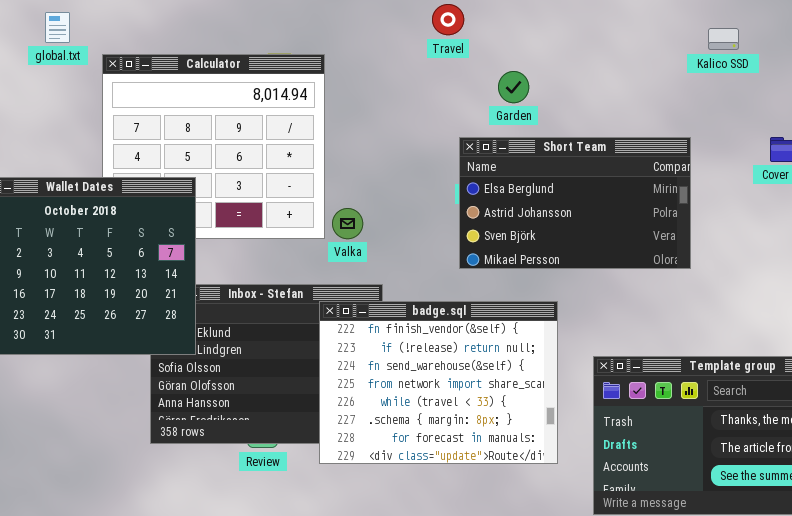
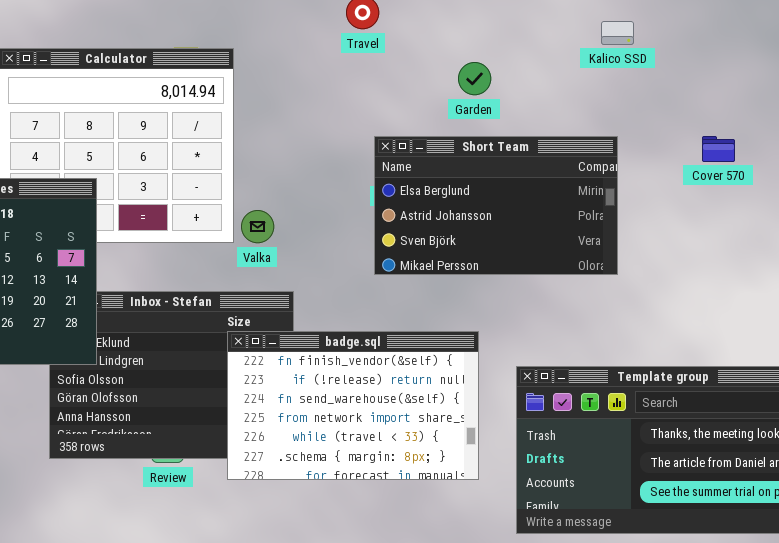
Kalico SSD: [708,28,739,50] -> [601,21,634,45], moved
Garden: [498,71,529,103] -> [458,62,491,95], moved
badge.sql: [319,301,558,464] -> [227,331,479,480], resized

